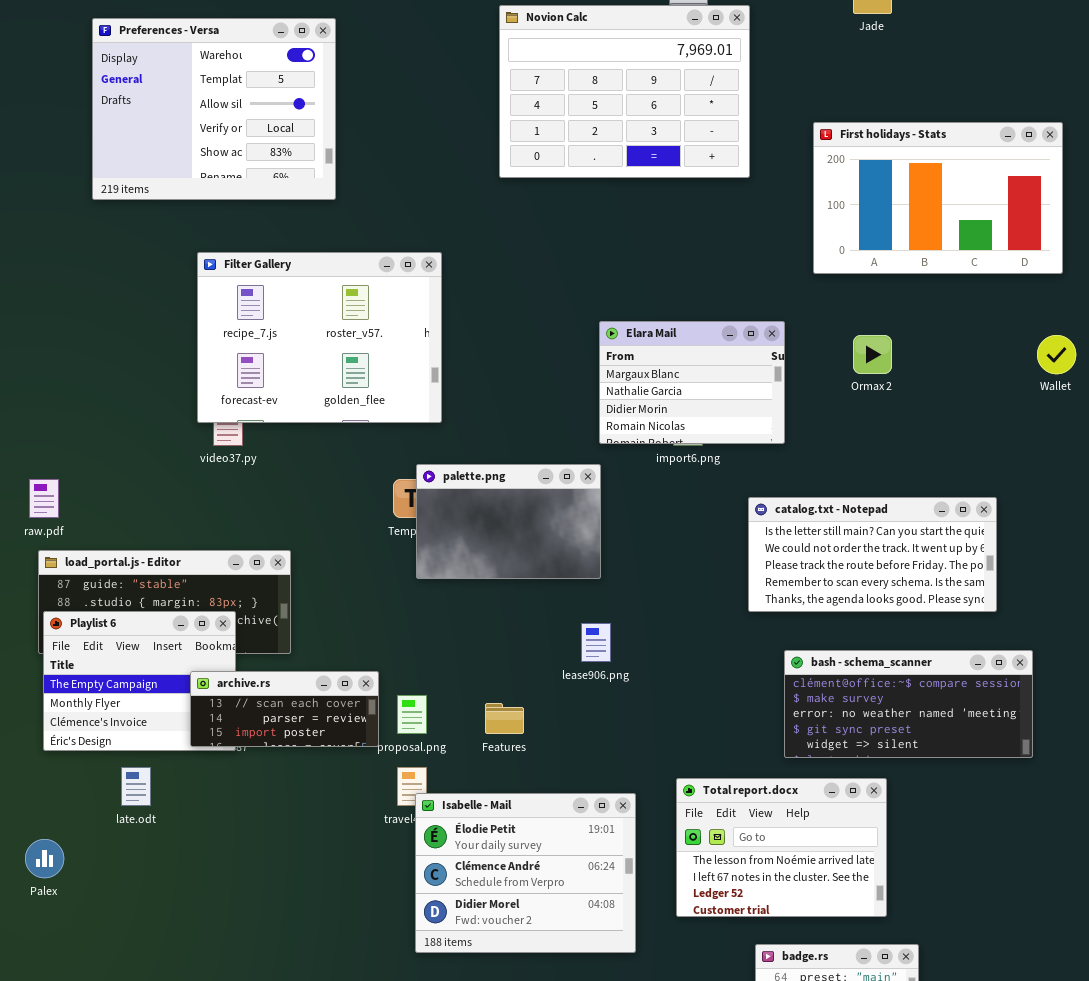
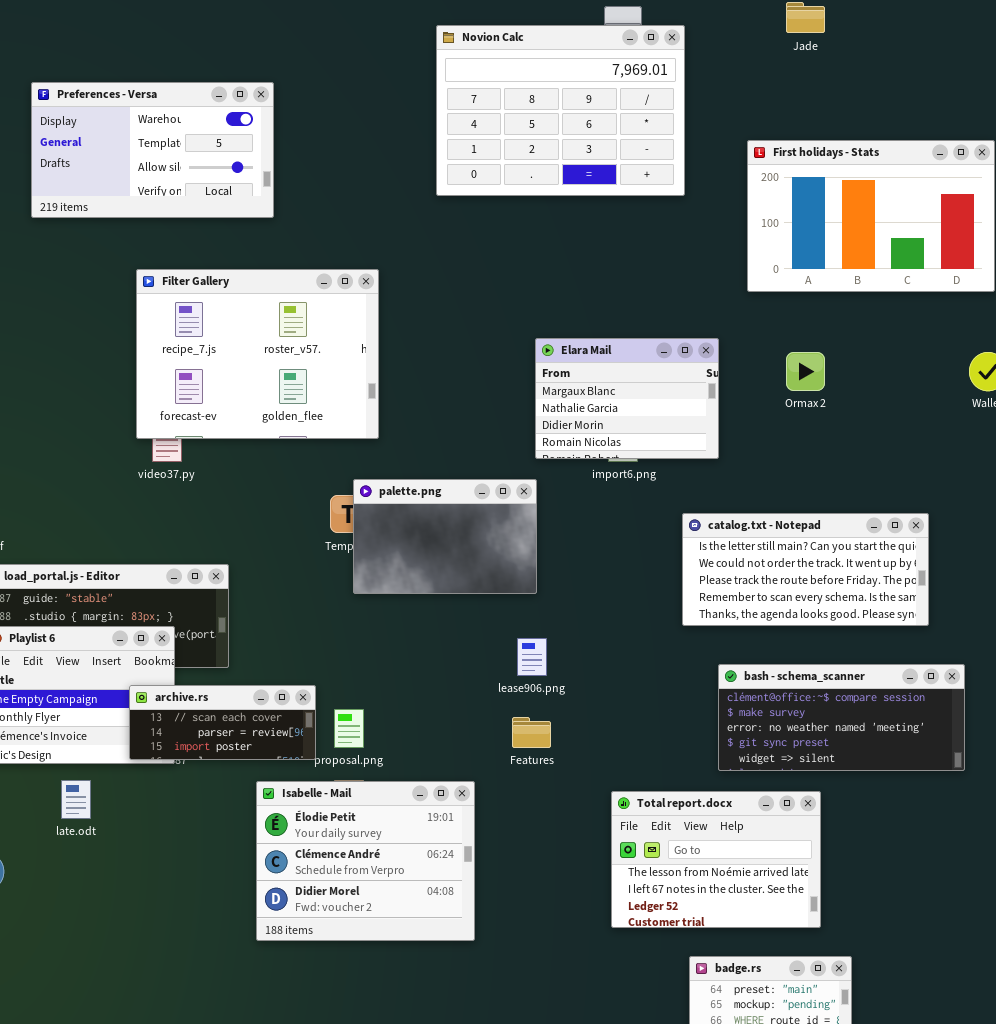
Preferences - Versa: [92,18,336,200] -> [31,82,274,218], resized
Features: [485,703,524,734] -> [512,717,551,748], moved
Isabelle - Mail: [415,793,636,953] -> [256,781,475,941], moved

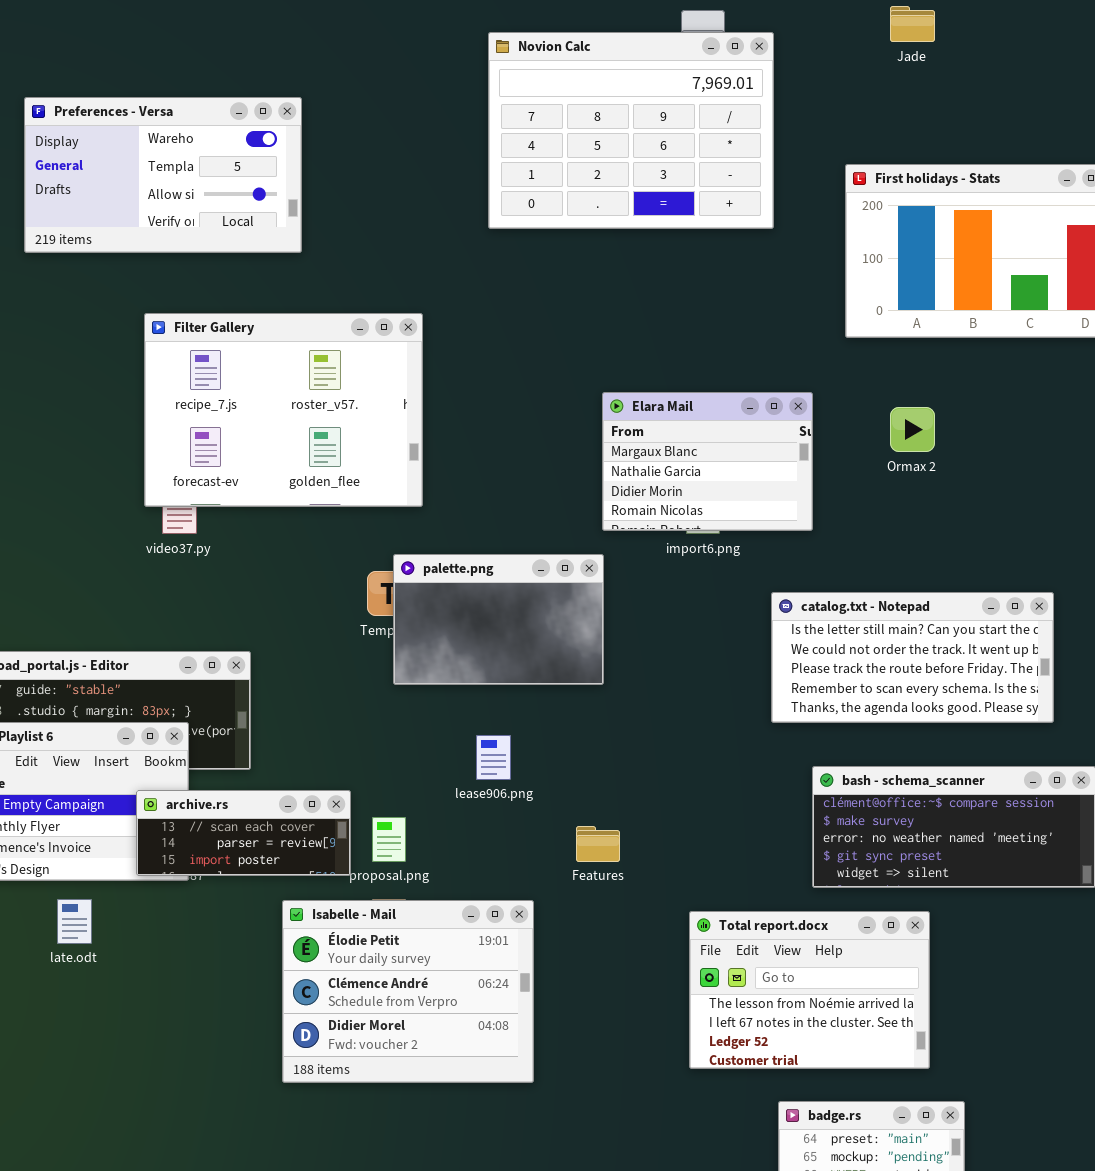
lease906.png: [517,638,547,676] -> [476,735,511,780], moved

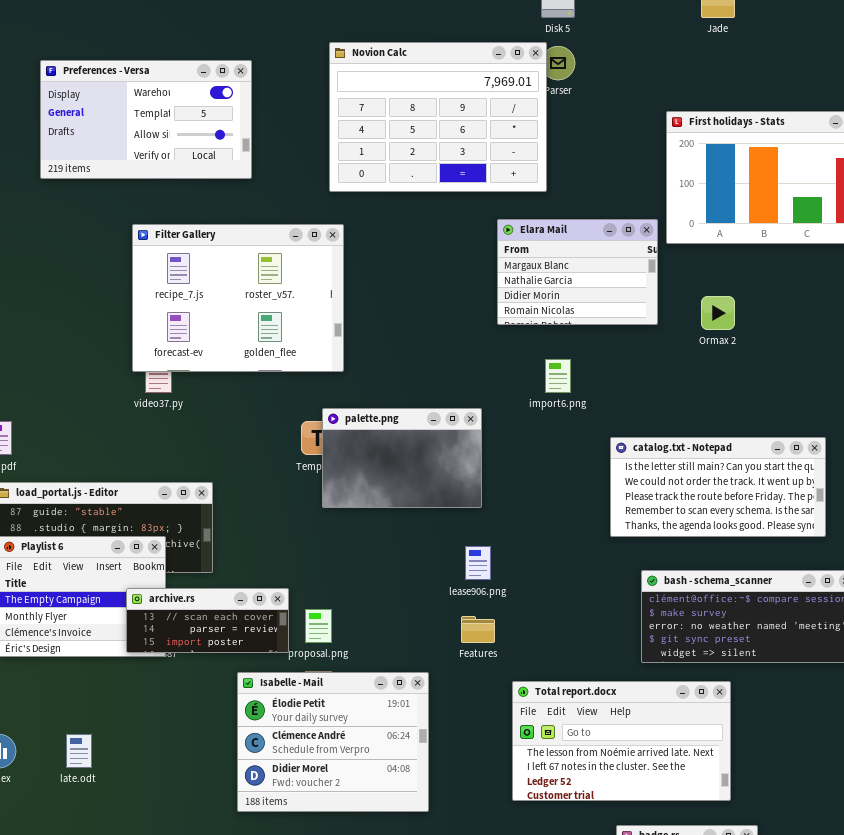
Novion Calc: [488,32,774,229] -> [329,42,547,192], moved
Elara Mail: [602,392,813,531] -> [497,219,658,325], moved
lease906.png: [476,735,511,780] -> [465,546,491,580], moved
late.odt: [57,899,92,944] -> [66,734,92,768], moved
Total report.docx: [689,911,930,1069] -> [512,681,731,801], resized

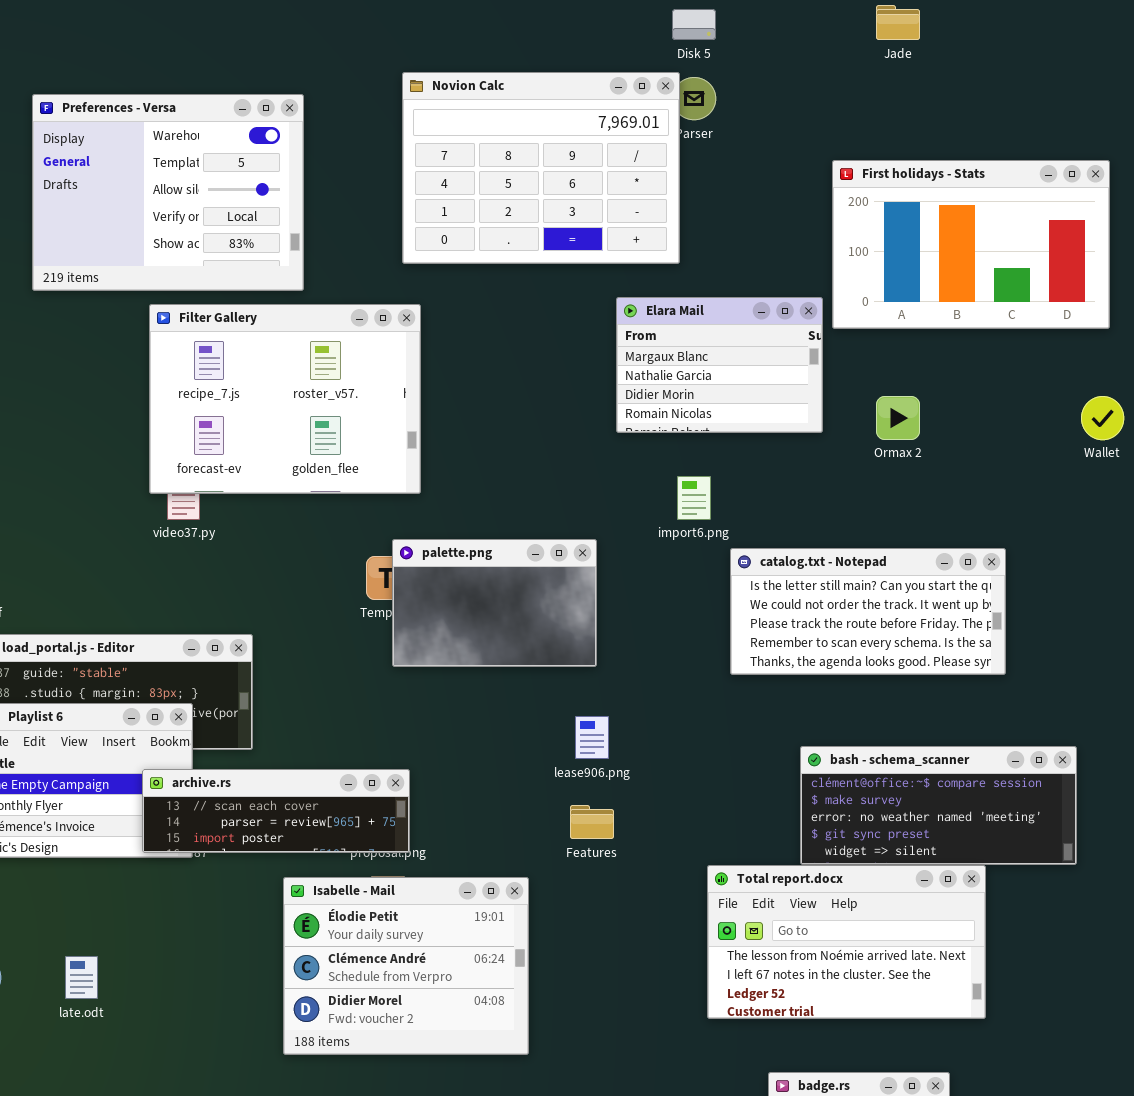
Preferences - Versa: [40,60,252,179] -> [32,94,304,291], resized
catalog.txt - Notepad: [610,437,826,537] -> [730,548,1006,675], moved
archive.rs: [126,588,289,653] -> [142,769,410,853], resized
Total report.docx: [512,681,731,801] -> [707,865,986,1019], moved

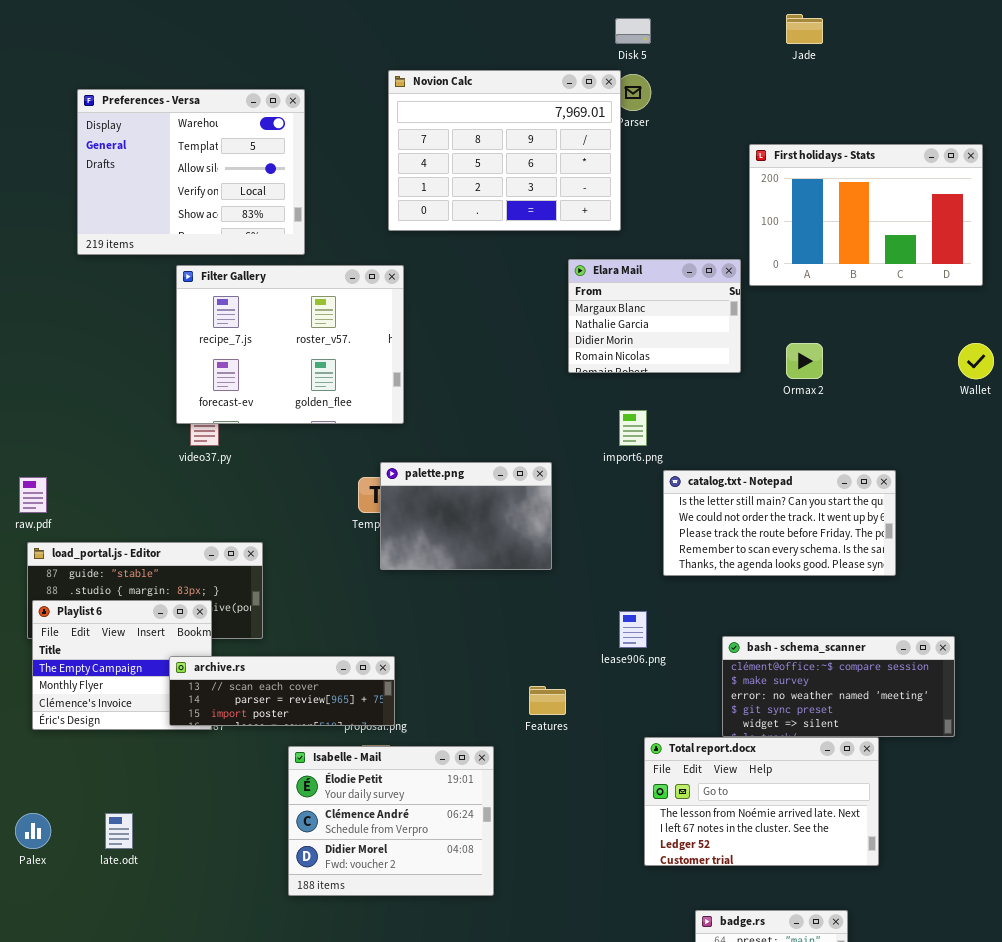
lease906.png: [575,716,609,759] -> [619,611,647,648], moved

